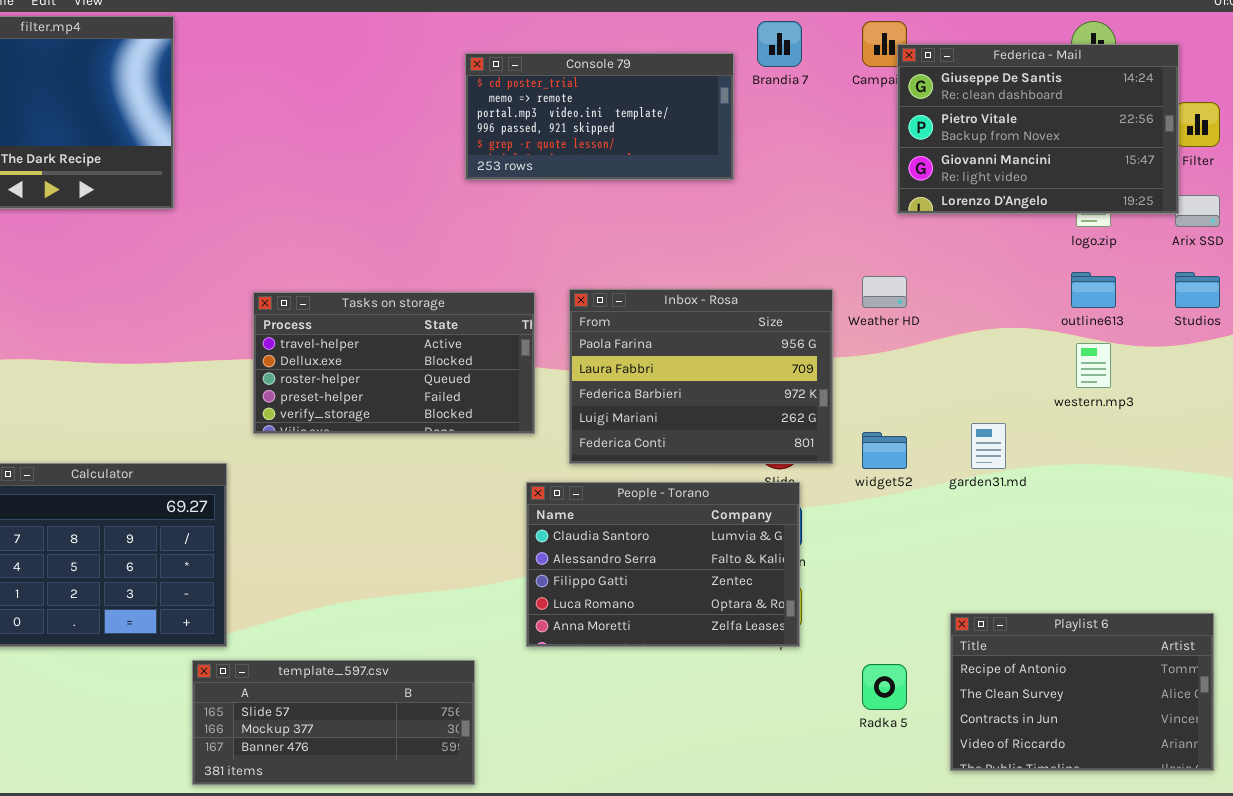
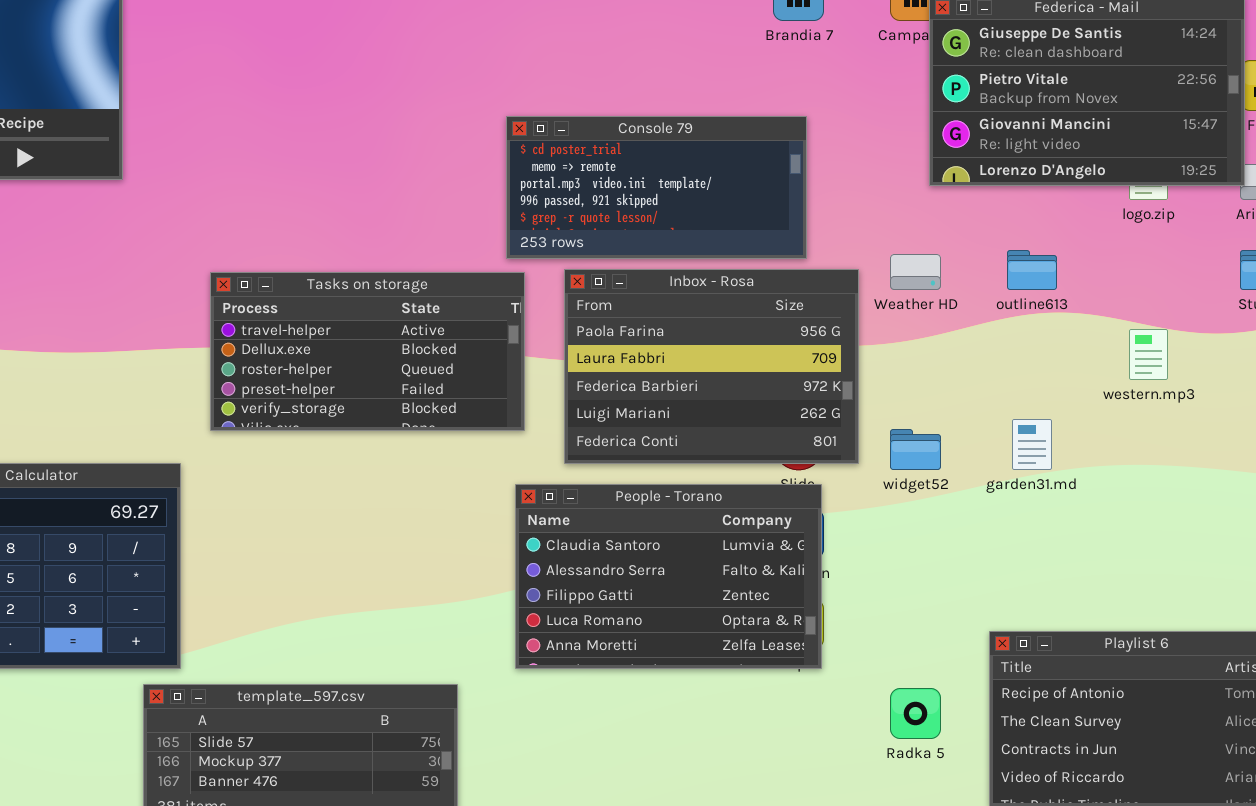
Console 79: [465,53,734,180] -> [506,116,807,259], moved
outline613: [1071,272,1116,308] -> [1007,250,1057,290], moved

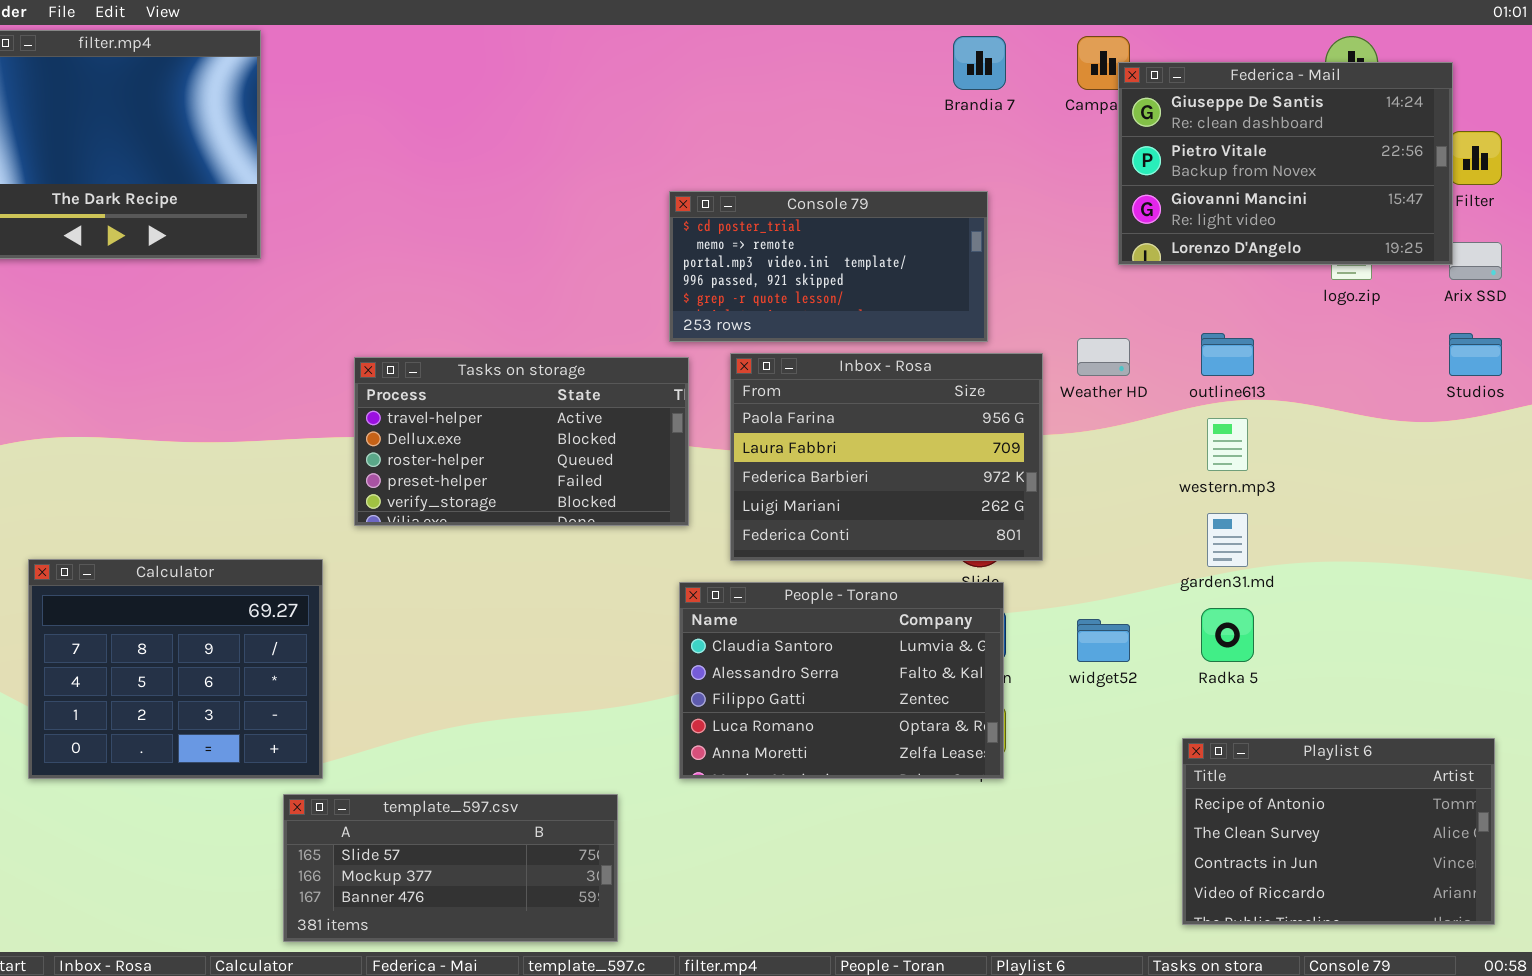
western.mp3: [1129,329,1168,380] -> [1207,418,1248,471], moved
widget52: [890,429,941,470] -> [1077,619,1130,662], moved
Radka 5: [890,688,941,739] -> [1201,608,1254,662], moved

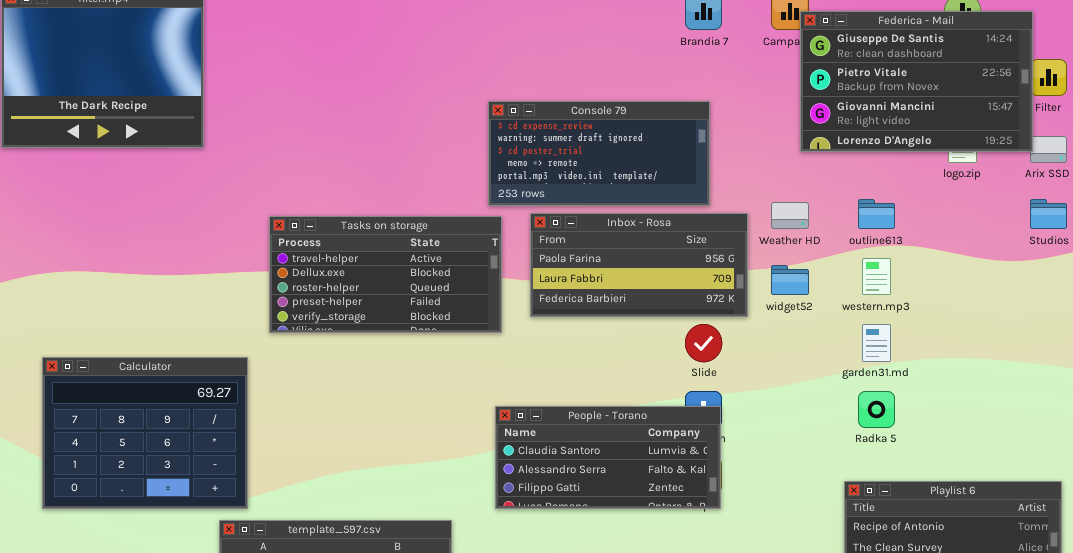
Console 79: [669,191,988,342] -> [488,101,710,206], scrolled up 2 rows
Inbox - Rosa: [730,353,1043,561] -> [530,213,748,317], resized
People - Torano: [679,582,1004,779] -> [495,406,721,509], resized
widget52: [1077,619,1130,662] -> [771,265,809,295], moved

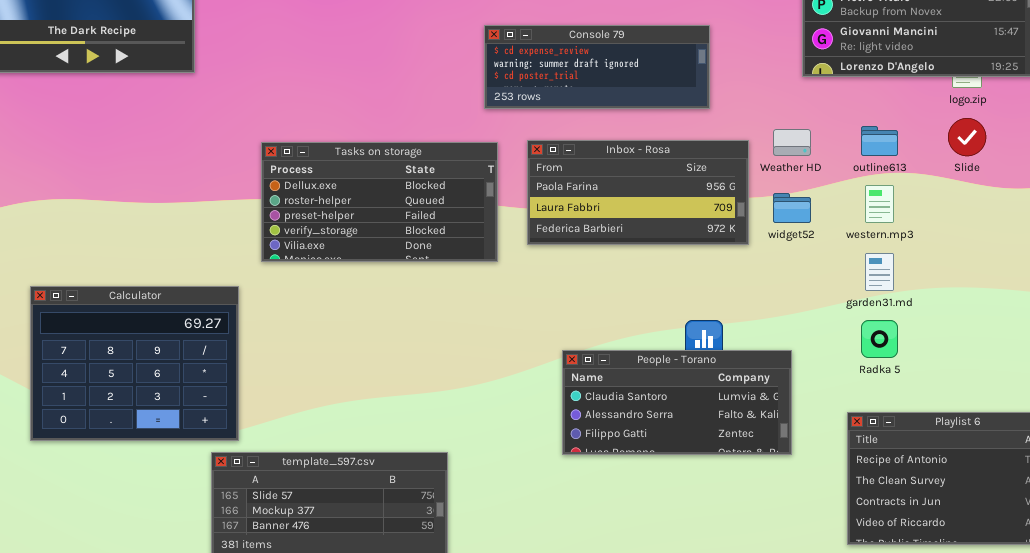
Console 79: [488,101,710,206] -> [484,25,710,109], resized
Tasks on storage: [269,216,502,333] -> [261,142,498,262], scrolled down 1 row
Slide: [685,324,722,362] -> [948,118,986,156], moved
People - Torano: [495,406,721,509] -> [562,350,792,455], moved

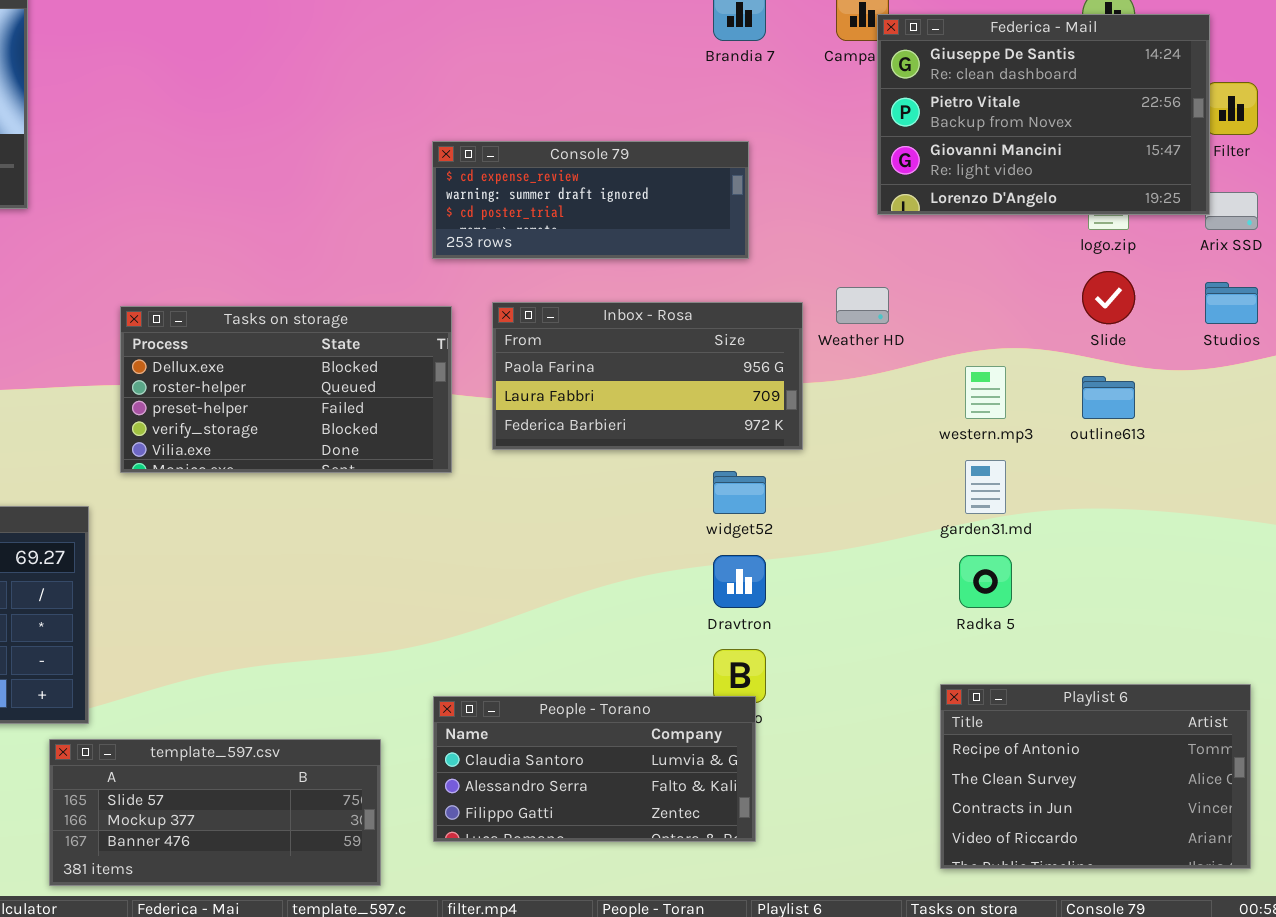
outline613: [861,126,898,156] -> [1082,376,1135,419], moved
widget52: [773,193,811,223] -> [713,471,766,514], moved
People - Torano: [562,350,792,455] -> [433,696,756,842], moved

